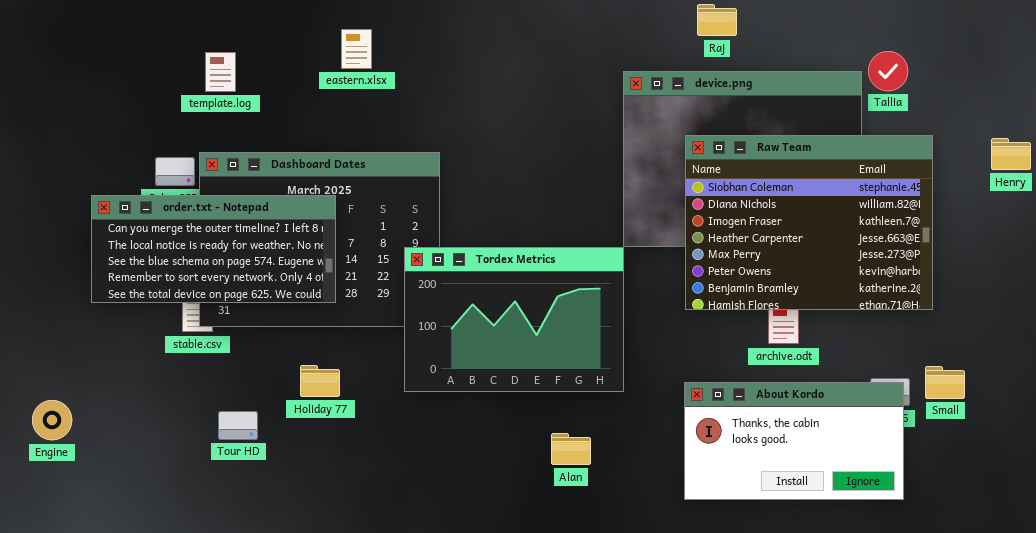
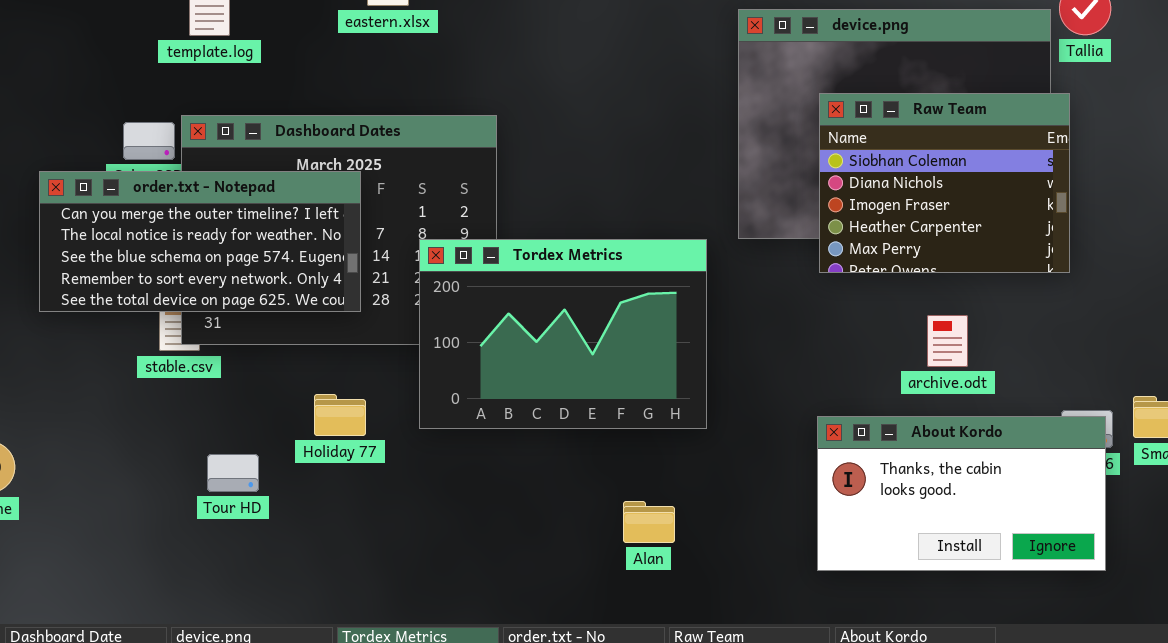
Raw Team: [685,135,933,310] -> [819,93,1070,273], resized
Tordex Metrics: [404,247,624,392] -> [419,239,707,429], moved
Alan: [551,433,591,465] -> [623,501,675,543], moved

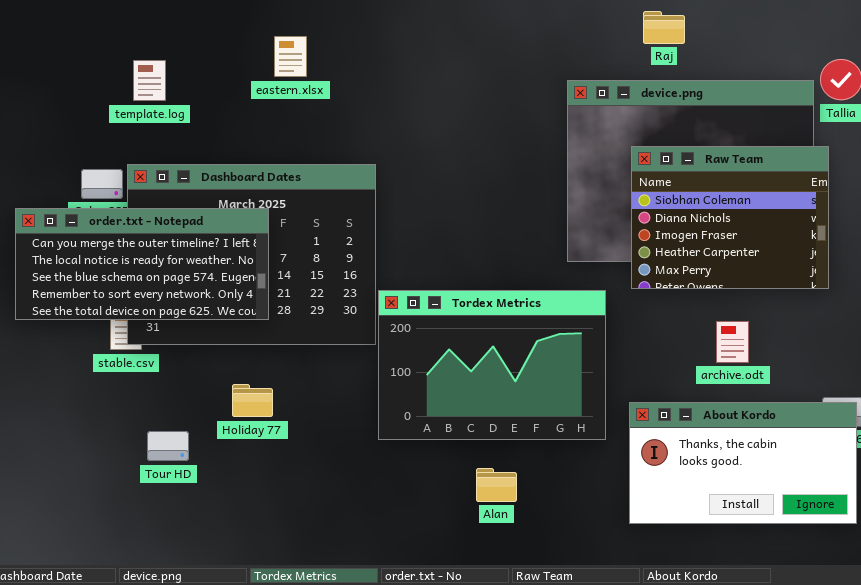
Tordex Metrics: [419,239,707,429] -> [378,290,606,440], moved

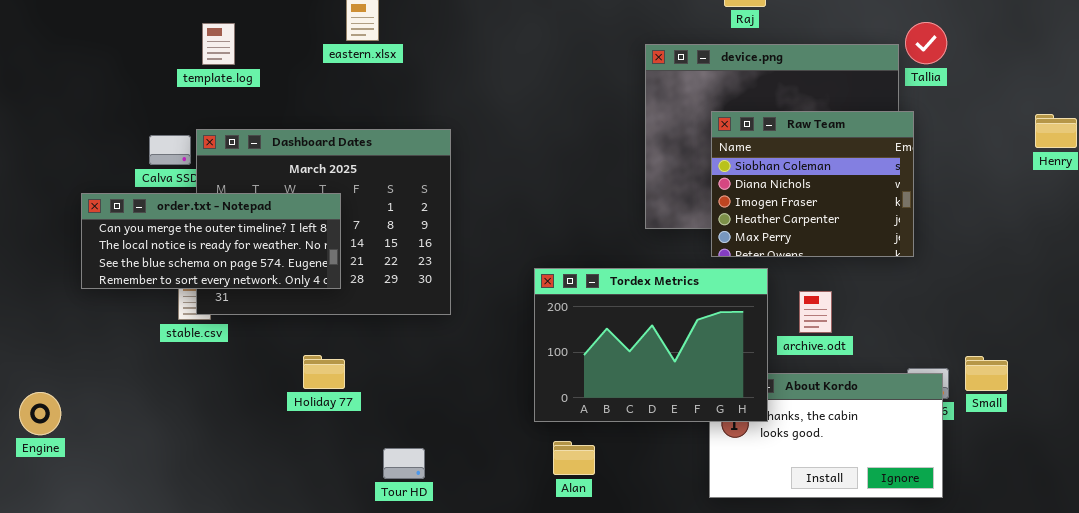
order.txt - Notepad: [15,208,269,320] -> [81,193,341,289], resized
Tordex Metrics: [378,290,606,440] -> [534,268,768,422], moved
Tour HD: [147,431,189,461] -> [383,448,425,479], moved

